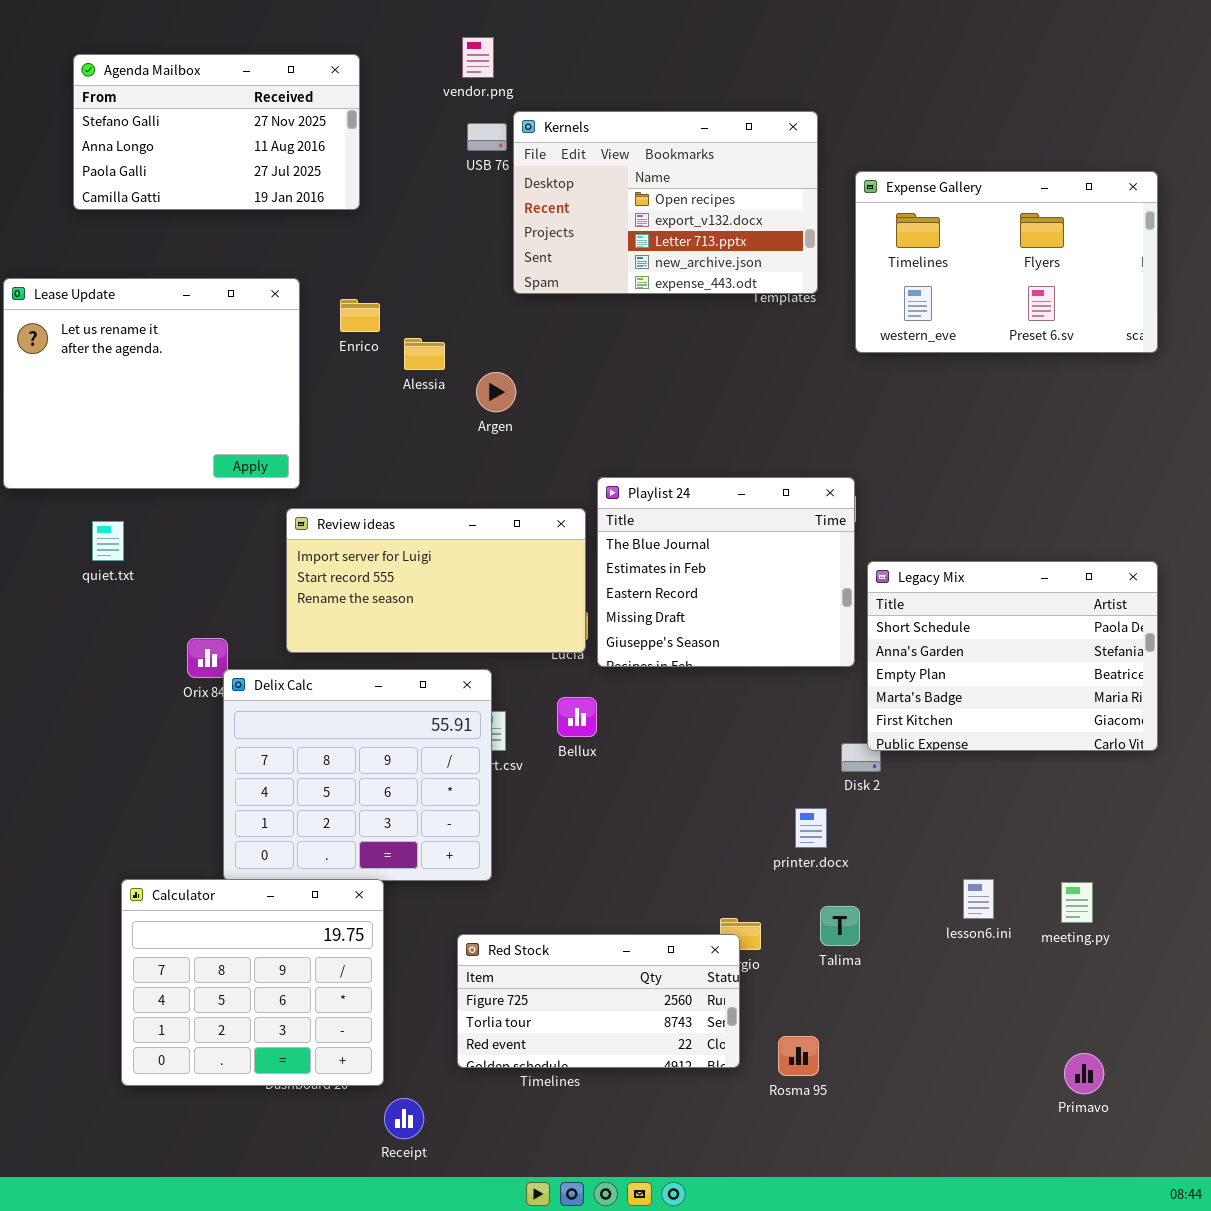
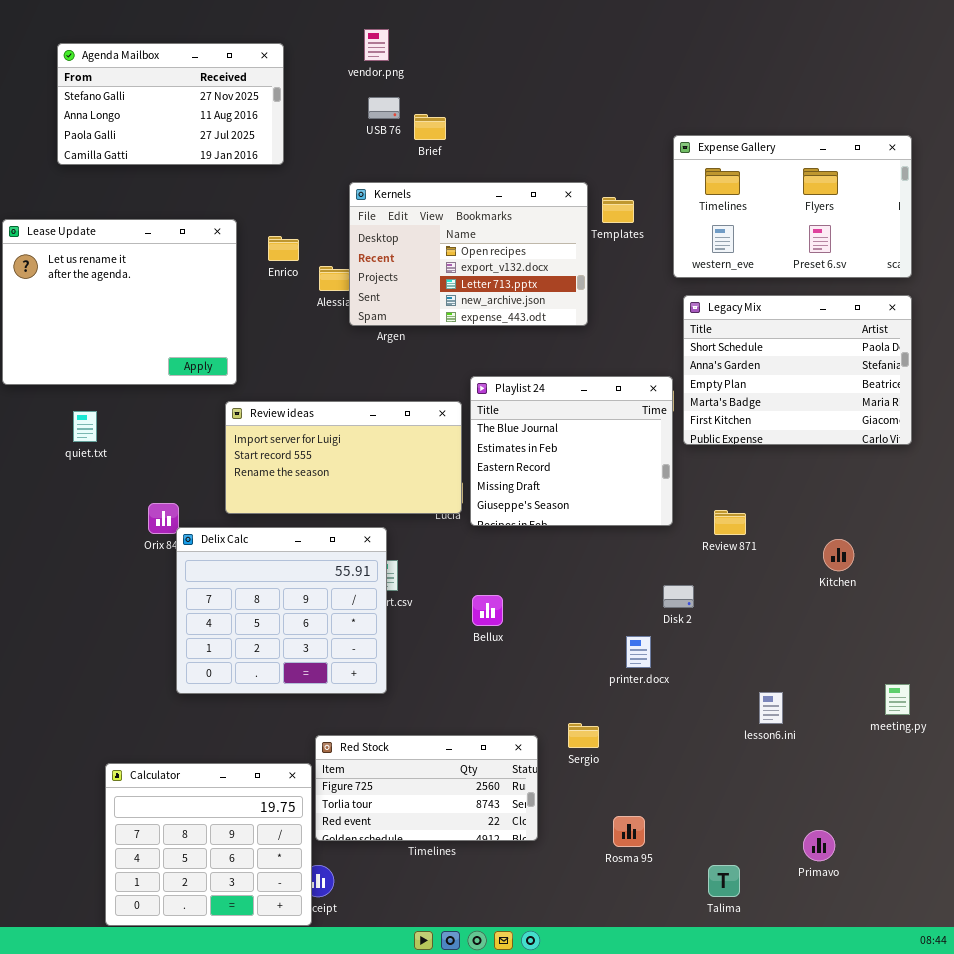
Kernels: [513,111,818,294] -> [349,182,588,326], moved
Legacy Mix: [867,561,1158,751] -> [683,295,912,445], moved
Bellux: [557,697,597,737] -> [472,595,503,626], moved
Calculator: [121,879,384,1086] -> [105,763,312,926], moved
meeting.py: [1061,882,1093,923] -> [885,684,910,715], moved
Talima: [820,906,860,946] -> [708,865,740,897], moved
Red Stock: [457,934,740,1068] -> [315,735,538,841], moved
Primavo: [1064,1053,1104,1094] -> [803,830,835,861], moved

